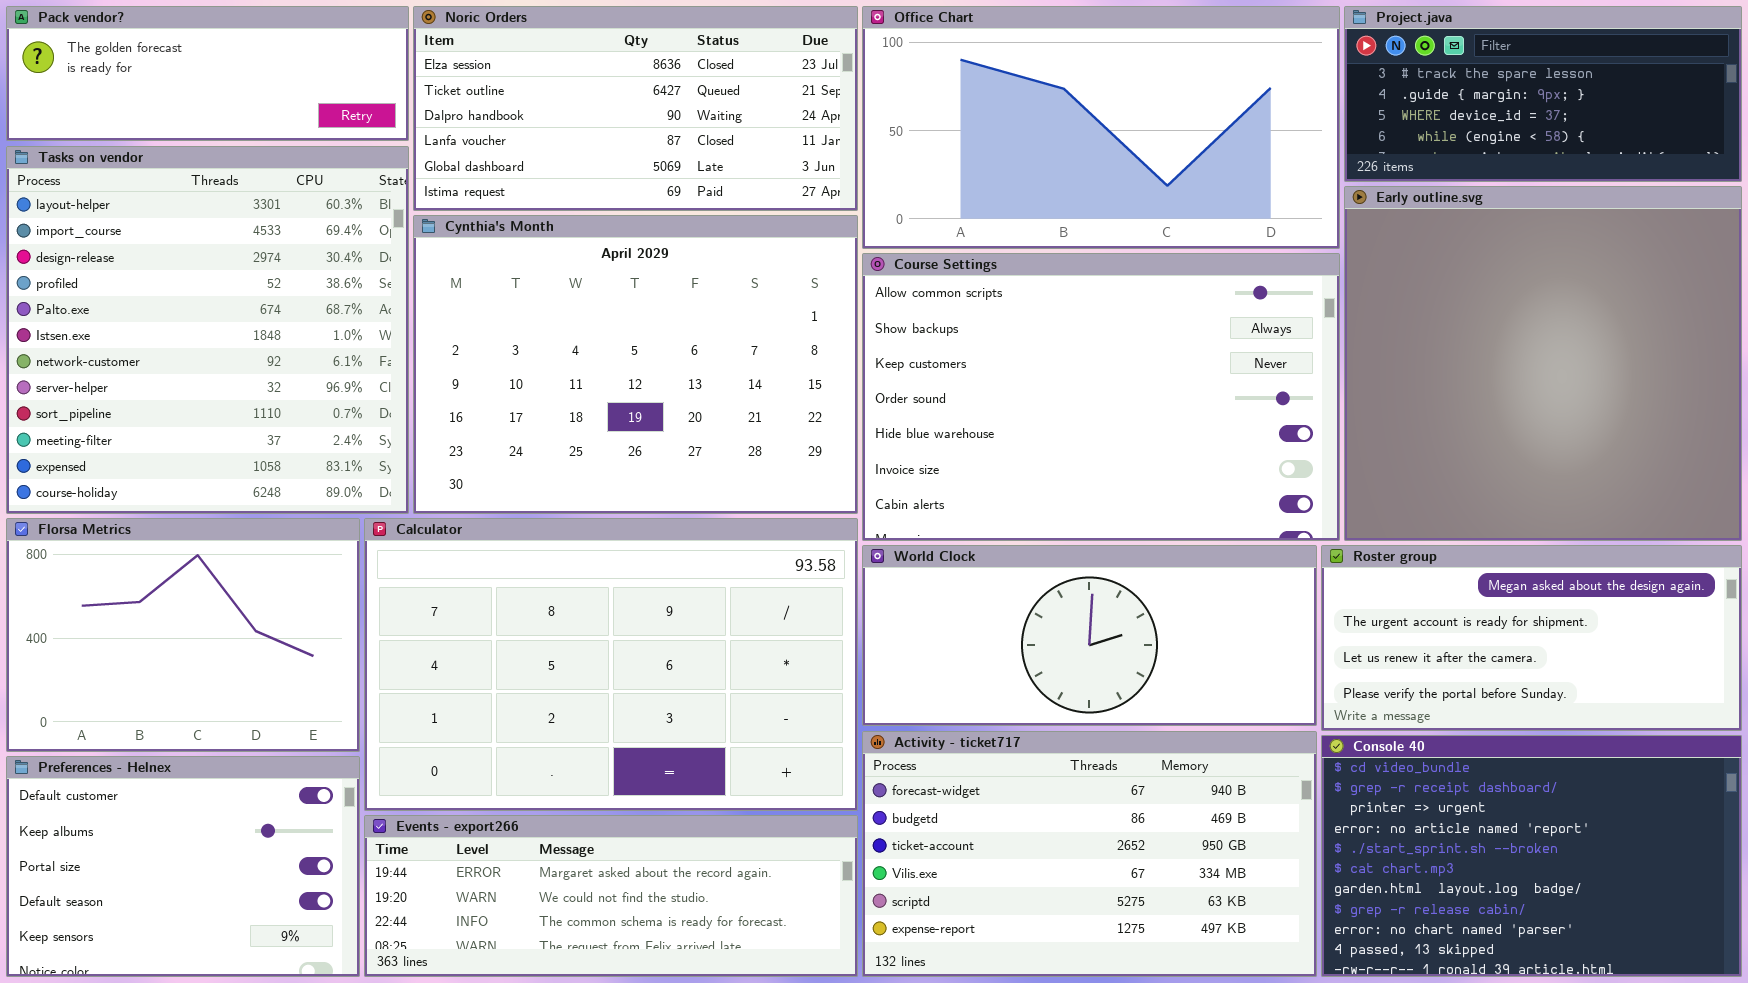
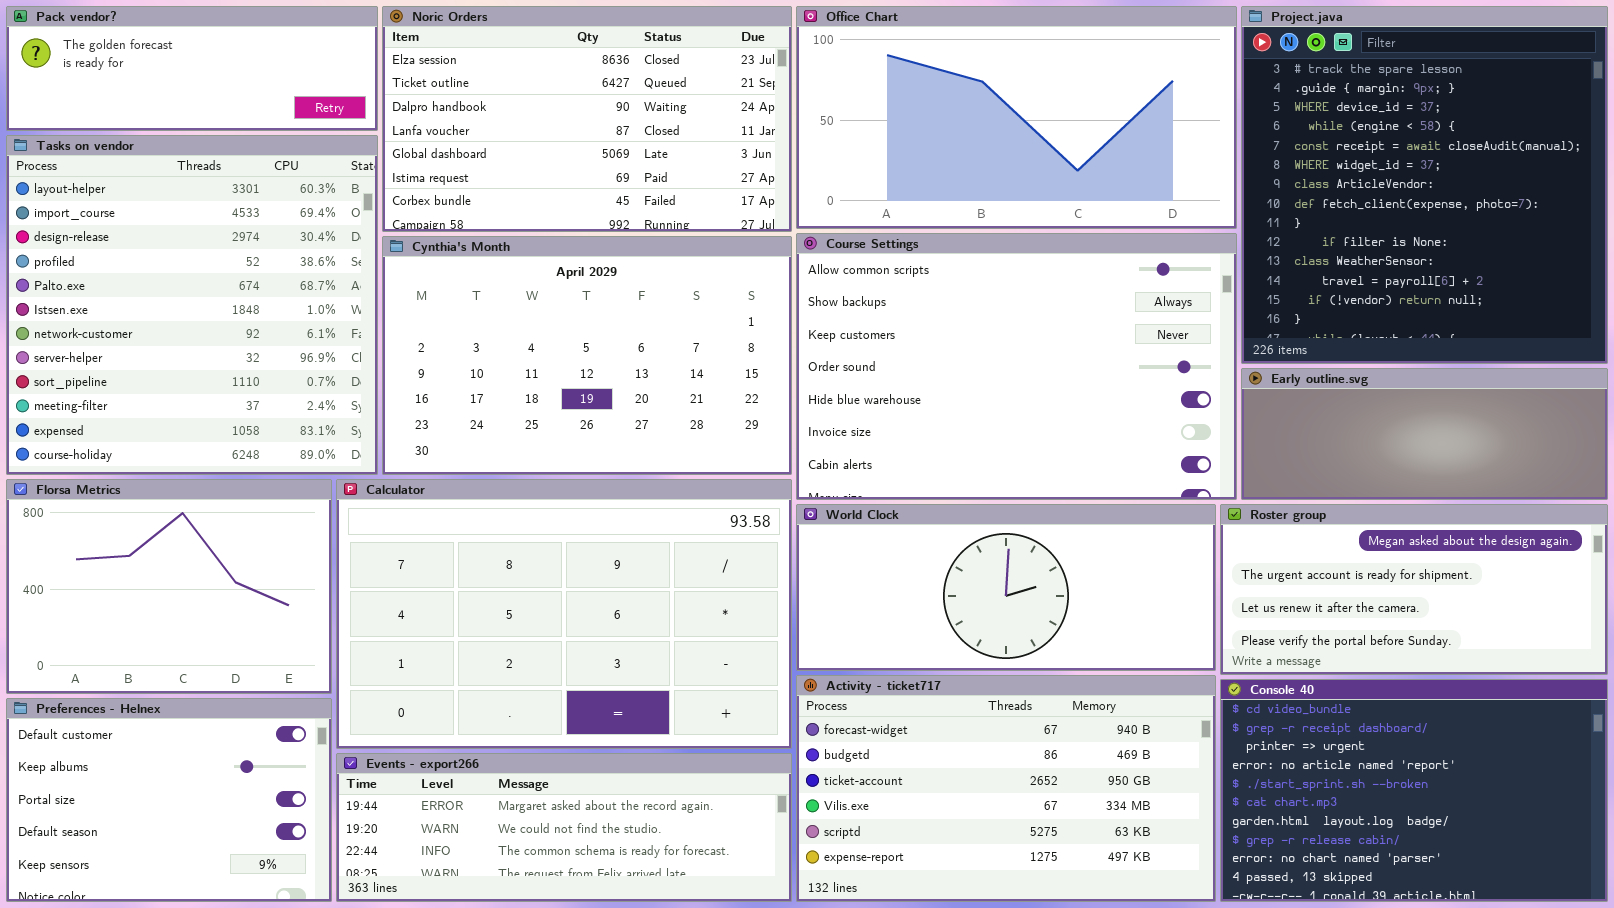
Noric Orders: [413,6,858,211] -> [382,6,792,232], resized
Project.java: [1344,6,1742,182] -> [1241,6,1608,364], resized
Early outline.svg: [1344,186,1742,541] -> [1241,368,1608,500], resized
Cynthia's Month: [413,215,858,514] -> [382,236,792,475], resized

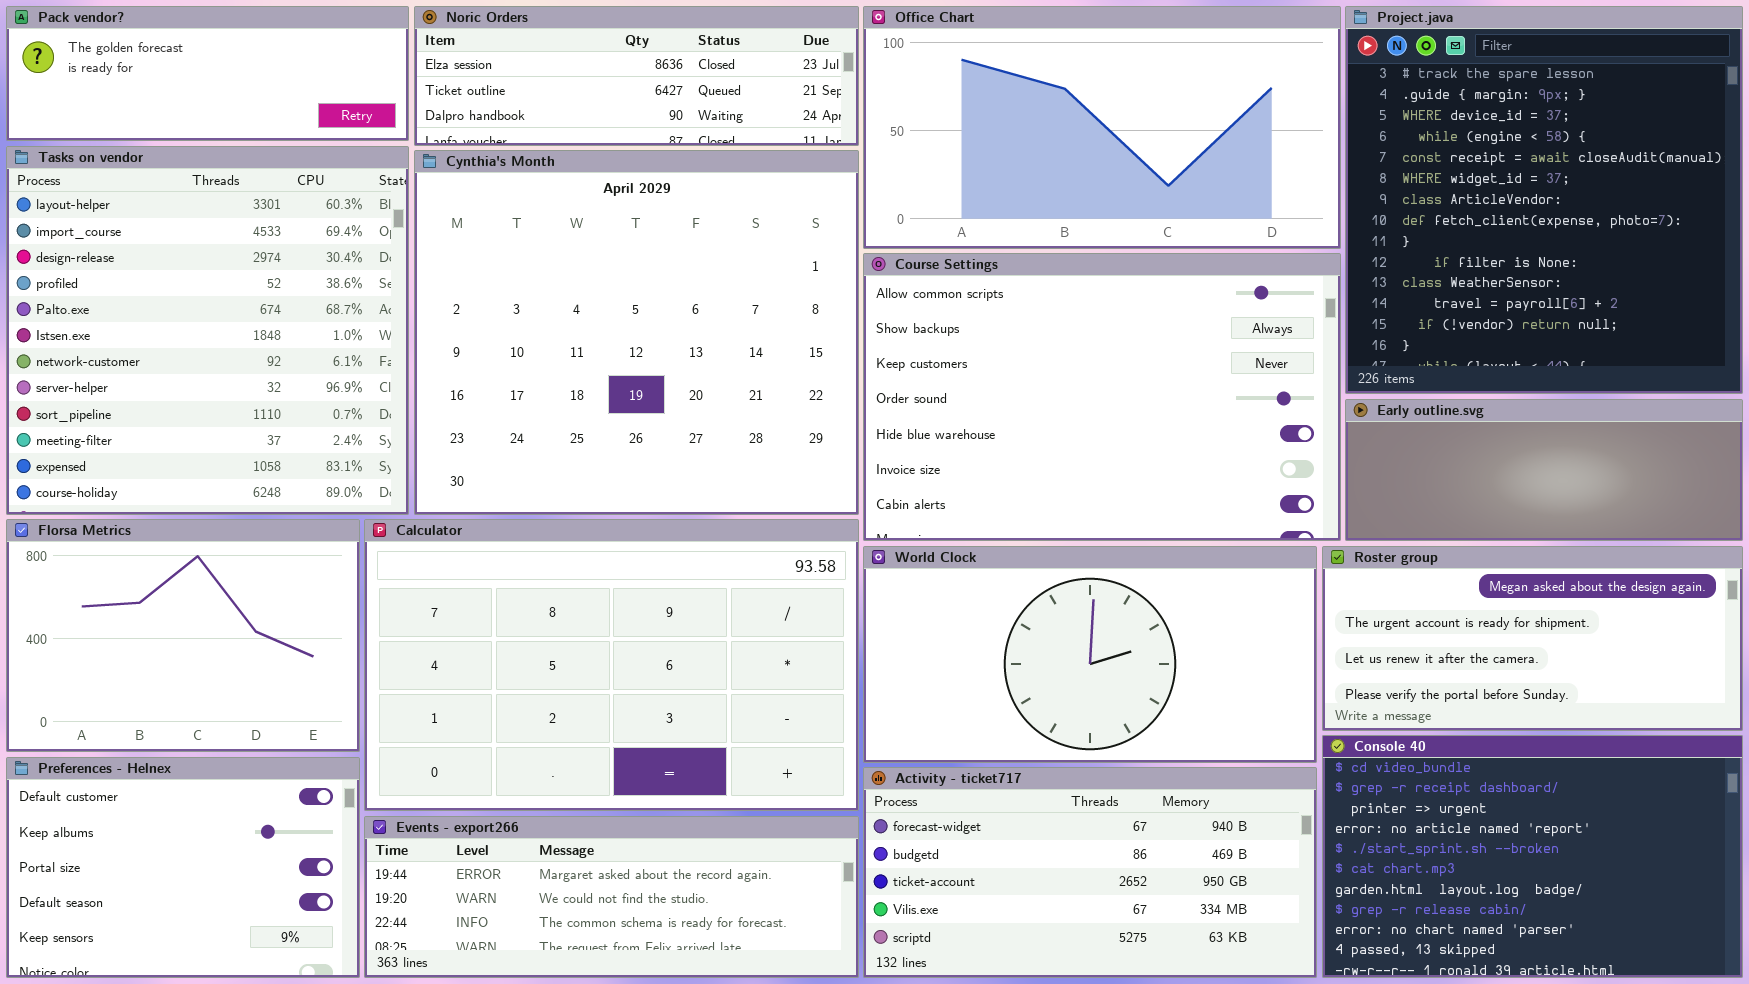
Noric Orders: [382,6,792,232] -> [414,6,859,146], resized
Cynthia's Month: [382,236,792,475] -> [414,150,859,515], resized
World Clock: [796,504,1216,671] -> [863,546,1317,763], resized
Activity - ticket717: [796,675,1216,902] -> [863,767,1317,978], resized

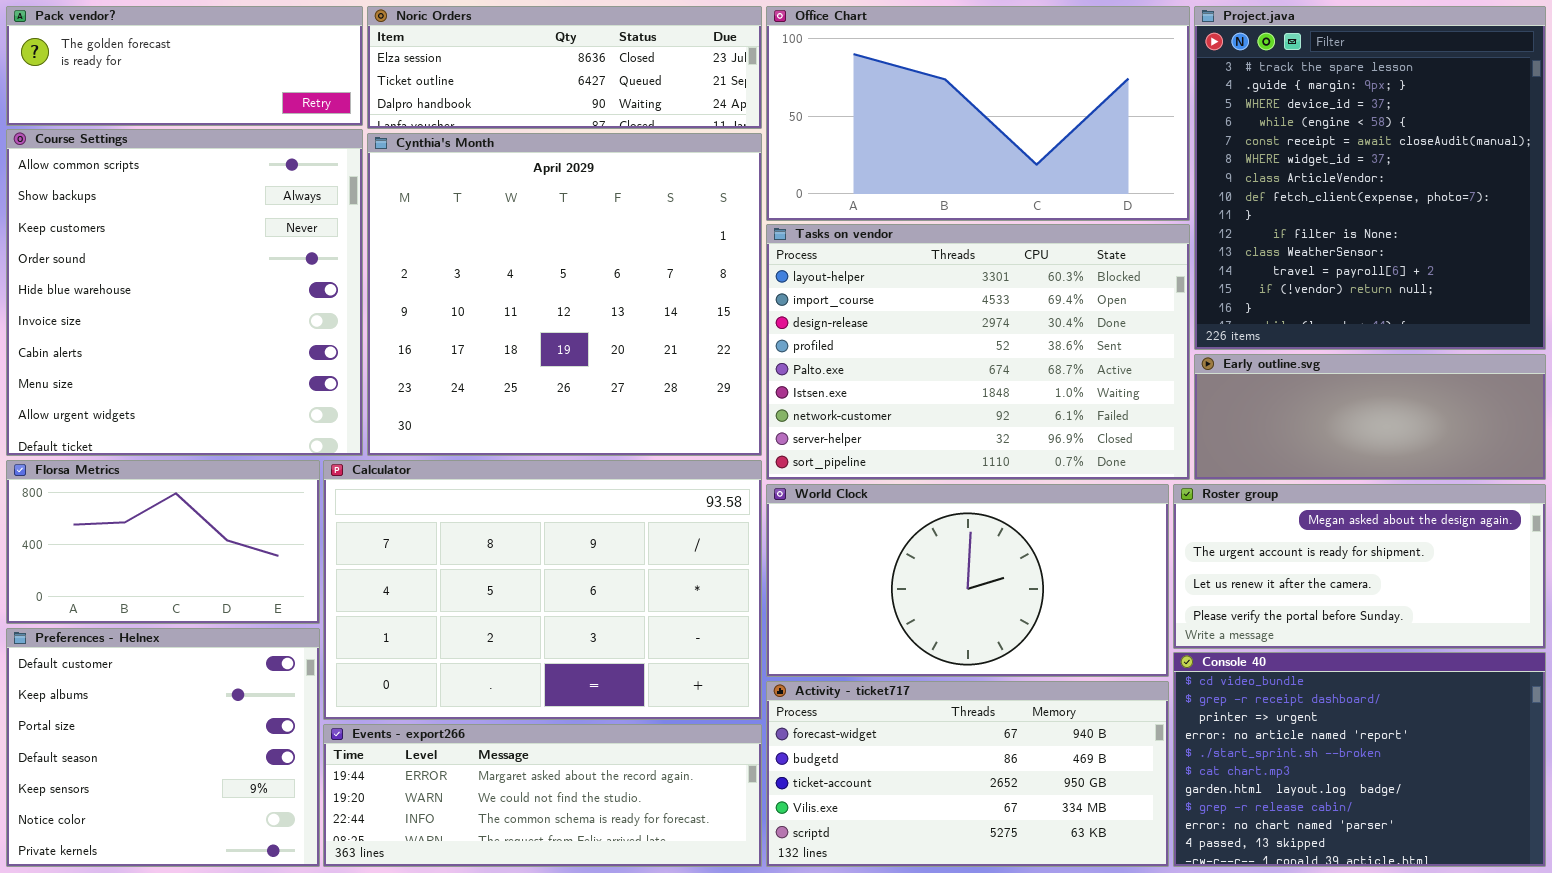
Tasks on vendor: [6,146,409,515] -> [766,224,1190,480], moved, resized
Course Settings: [863,253,1341,541] -> [6,129,363,456], moved, resized
Florsa Metrics: [6,519,360,752] -> [6,460,320,624], resized
Preferences - Helnex: [6,757,360,978] -> [6,628,320,867], resized

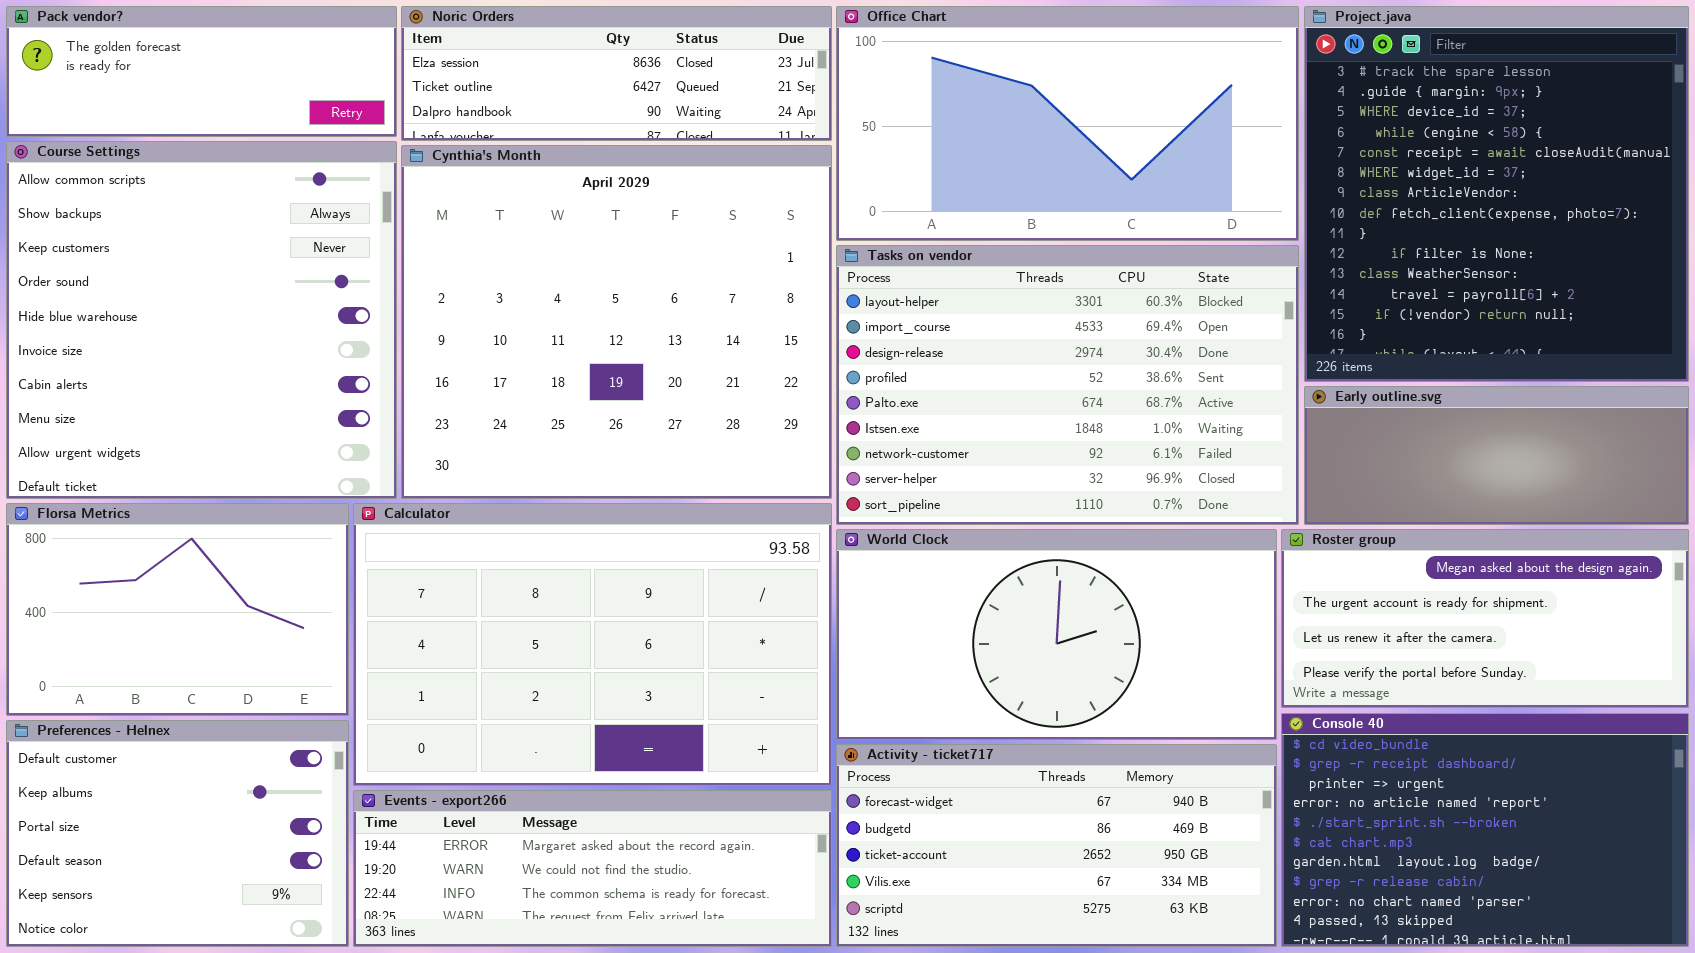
Florsa Metrics: [6,460,320,624] -> [6,503,349,716], resized
Preferences - Helnex: [6,628,320,867] -> [6,720,349,947], resized

